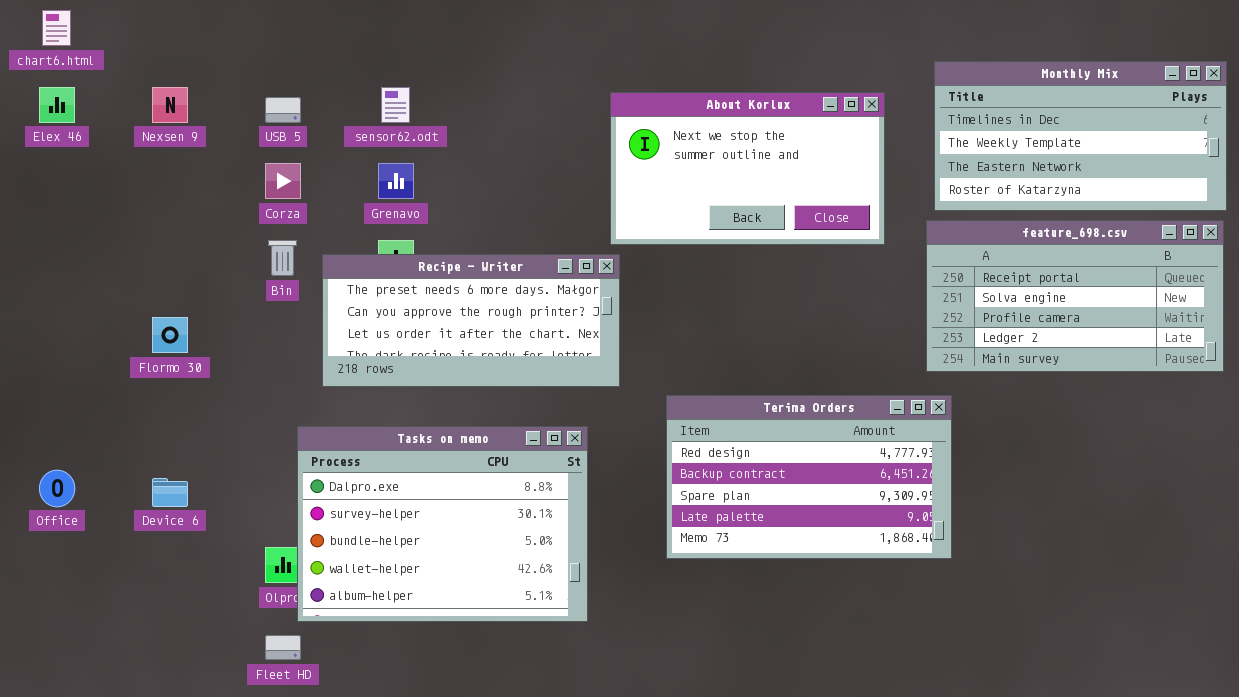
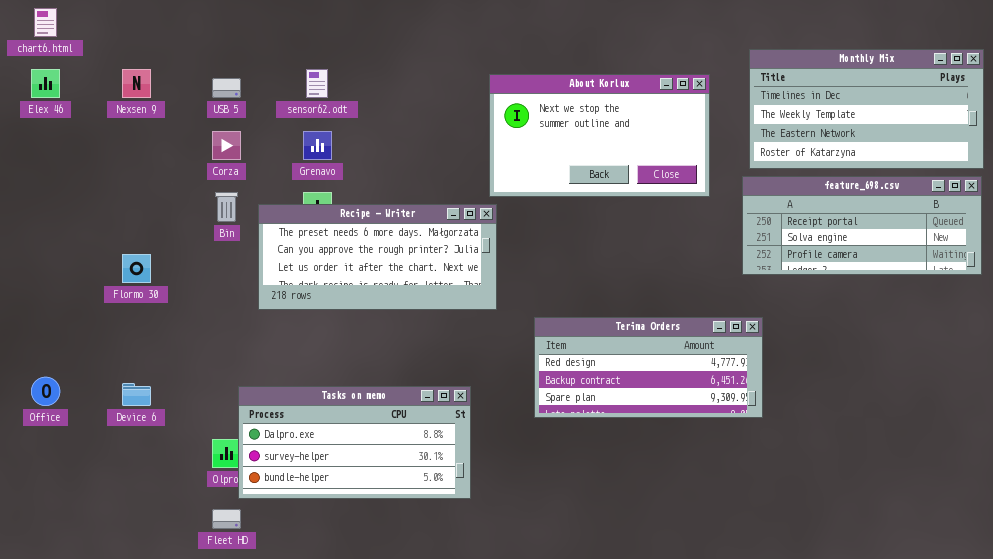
feature_698.csv: [926,220,1224,372] -> [742,176,982,275], resized
Terima Orders: [666,395,952,559] -> [534,317,763,418], resized
Tasks on memo: [297,426,588,622] -> [238,386,471,499], resized

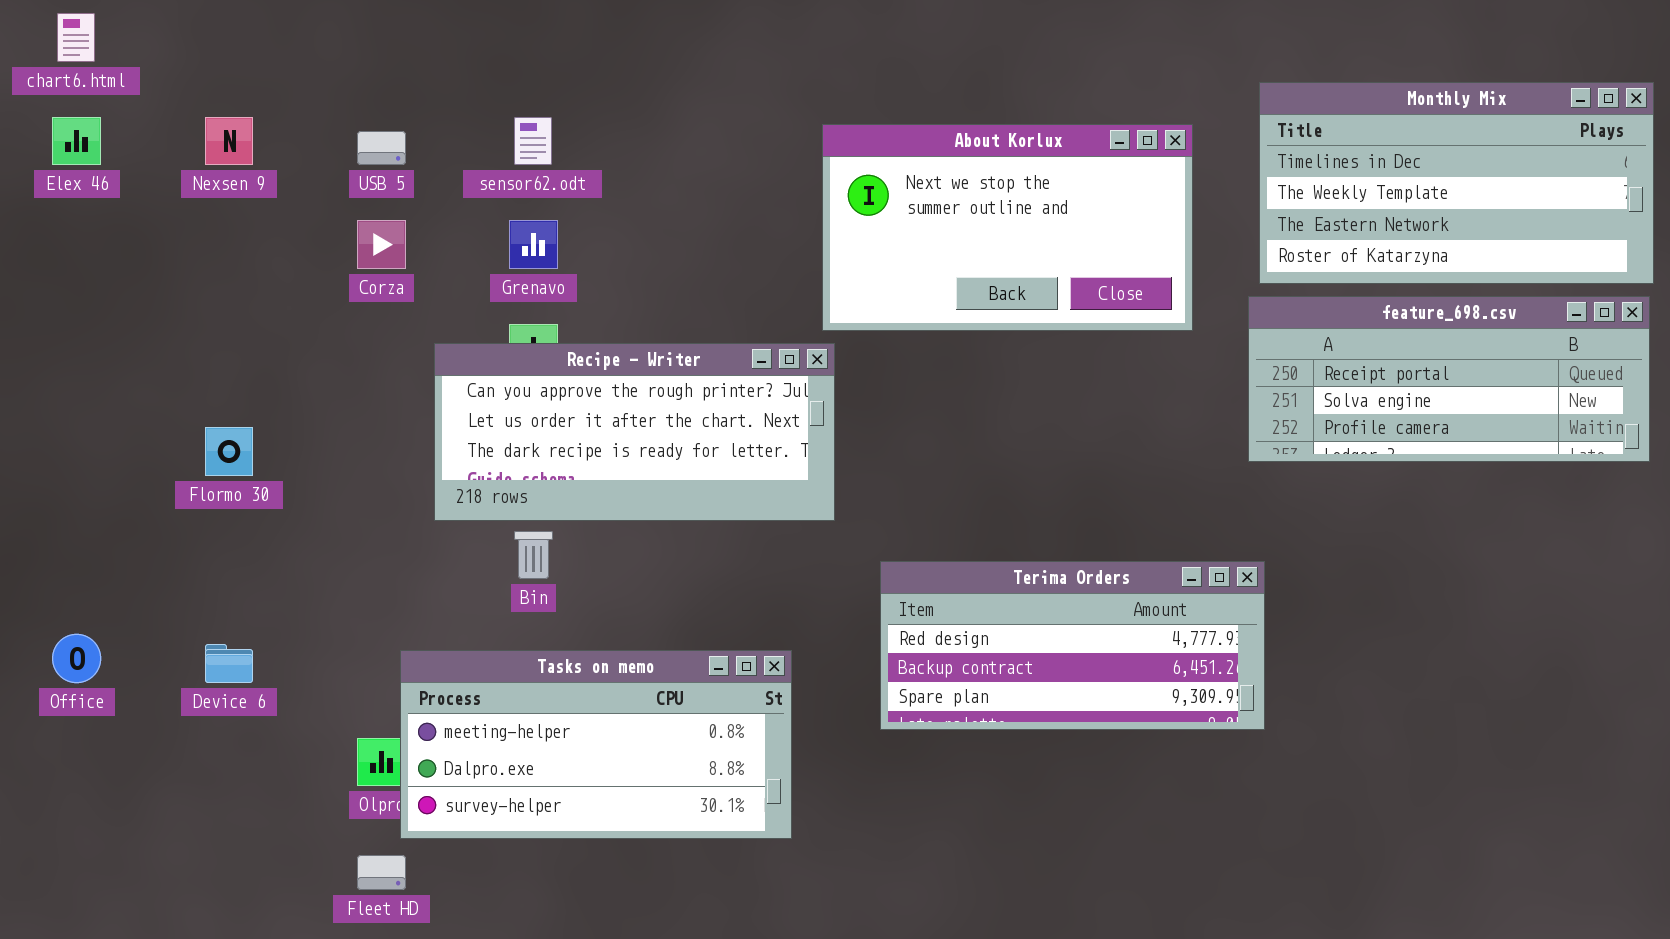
Bin: [215,192,238,222] -> [514,531,553,579], moved
Recipe - Writer: [258,204,497,310] -> [434,343,835,521], scrolled down 1 row
Terima Orders: [534,317,763,418] -> [880,561,1265,730], moved
Tasks on memo: [238,386,471,499] -> [400,650,792,839], scrolled up 1 row

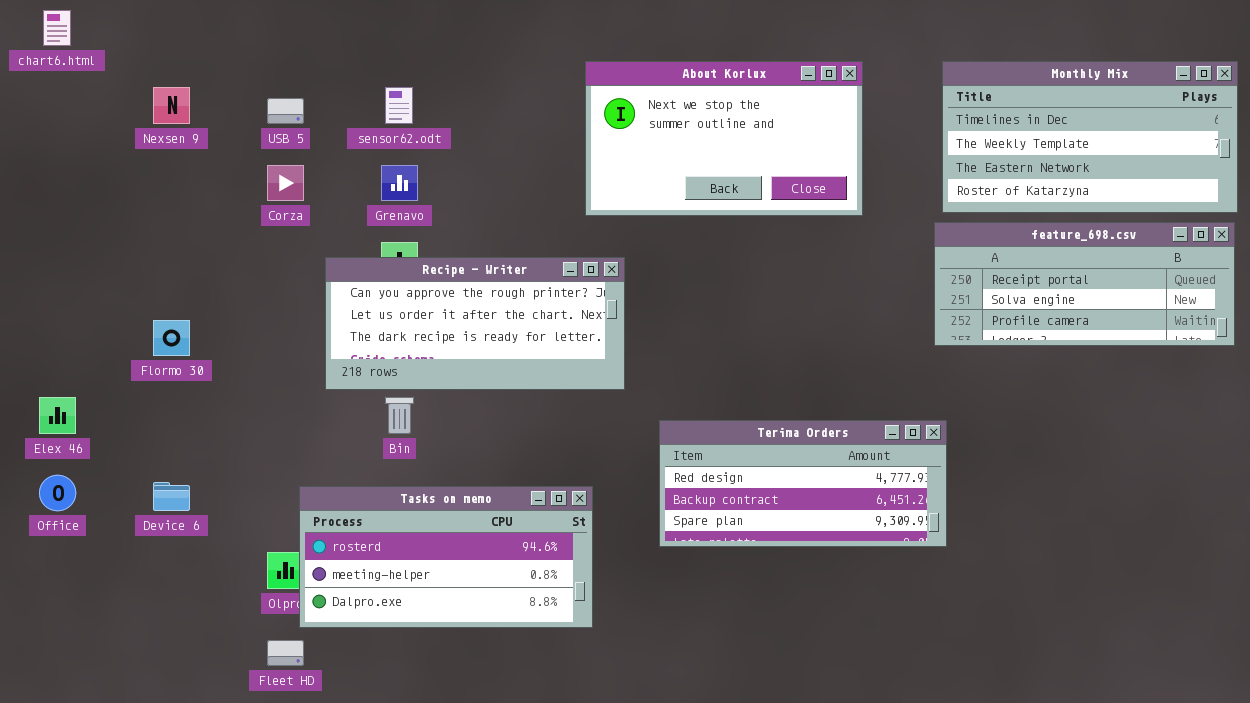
Elex 46: [52,117,101,165] -> [39,397,76,434], moved
About Korlux: [822,124,1193,331] -> [585,61,863,216], moved
Tasks on memo: [400,650,792,839] -> [299,486,593,628], scrolled up 1 row

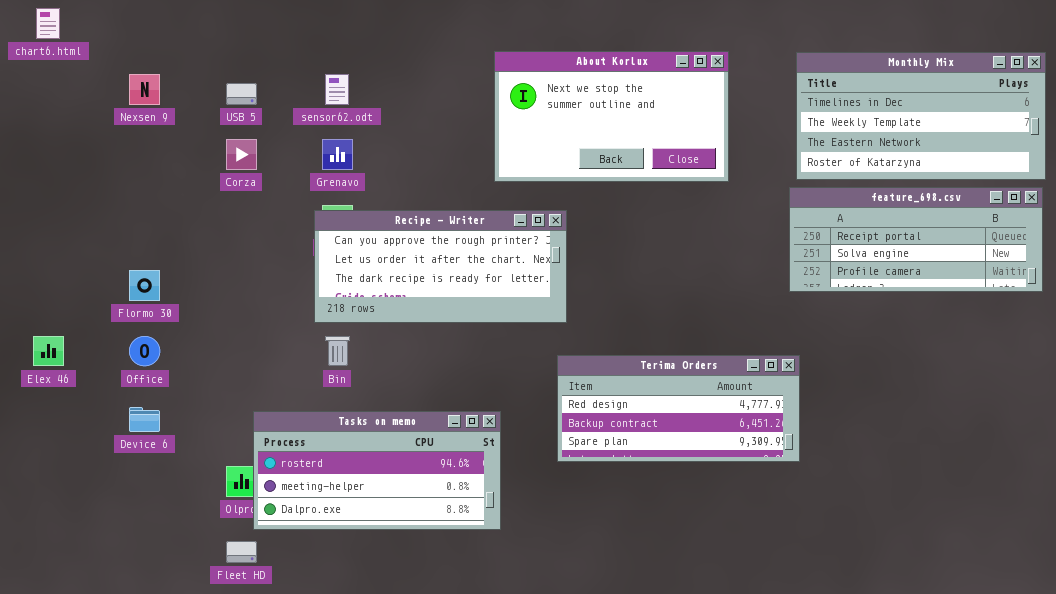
Recipe - Writer: [325,257,625,390] -> [314,210,567,323], moved
Office: [39,475,76,511] -> [129,336,160,366], moved

